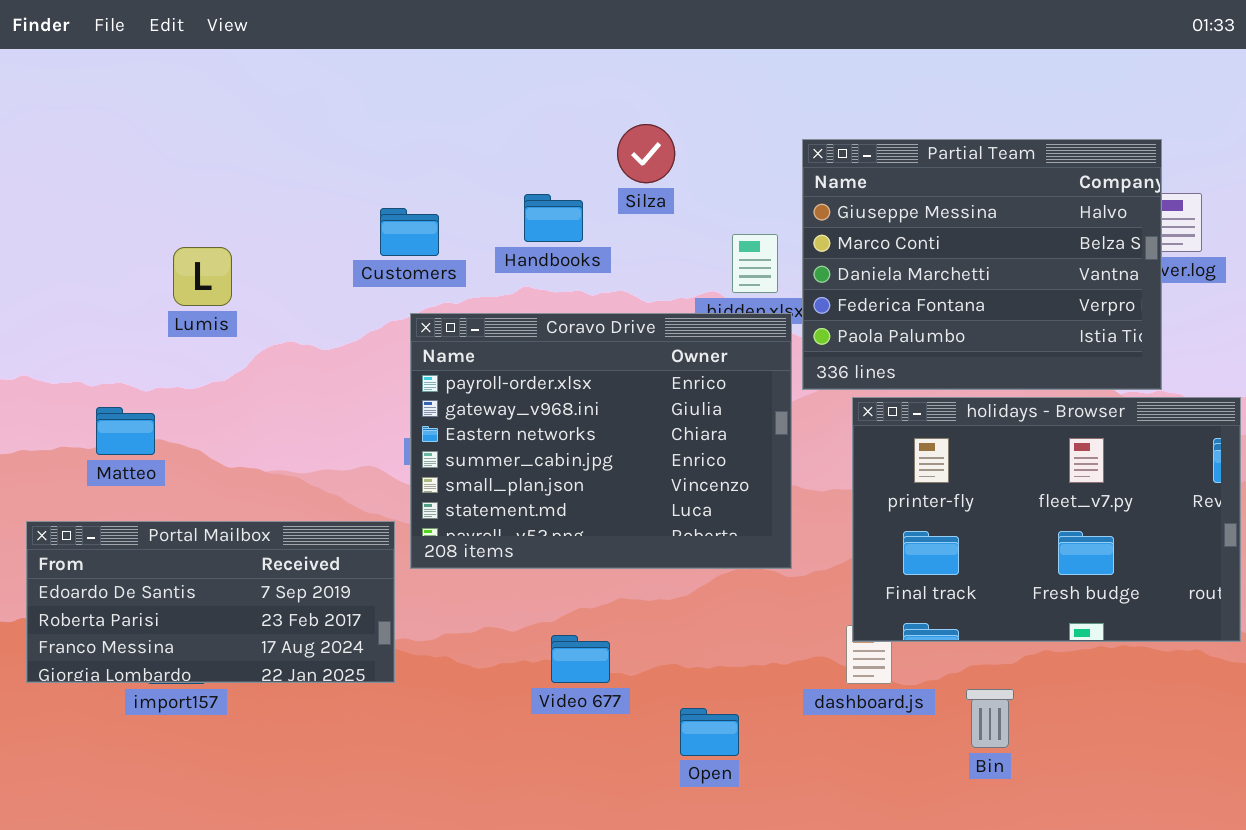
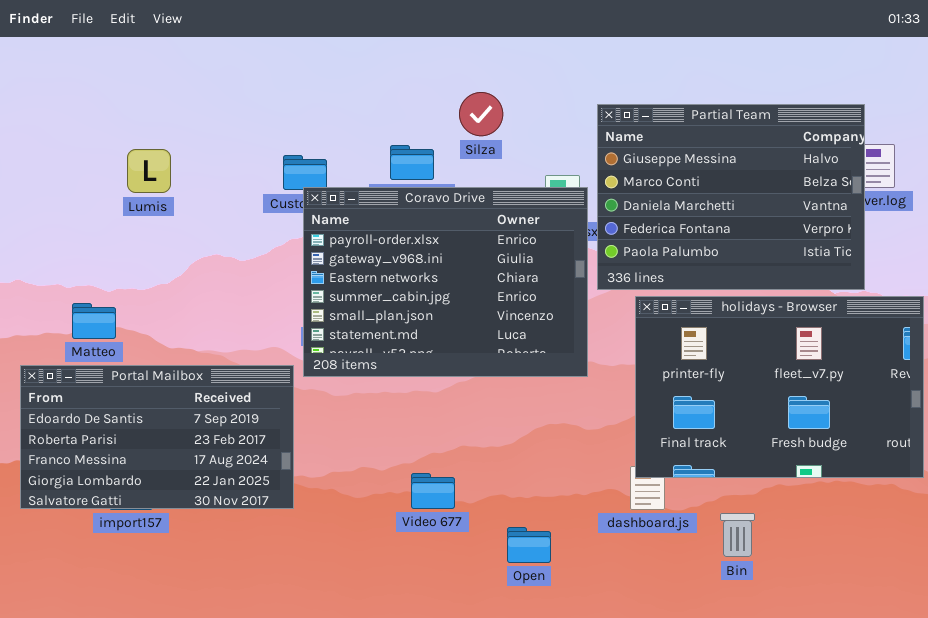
Lumis: [173,247,232,306] -> [127,149,171,193], moved
Coravo Drive: [410,313,792,569] -> [303,187,588,377], moved
Portal Mailbox: [26,521,395,683] -> [20,365,294,509], resized

